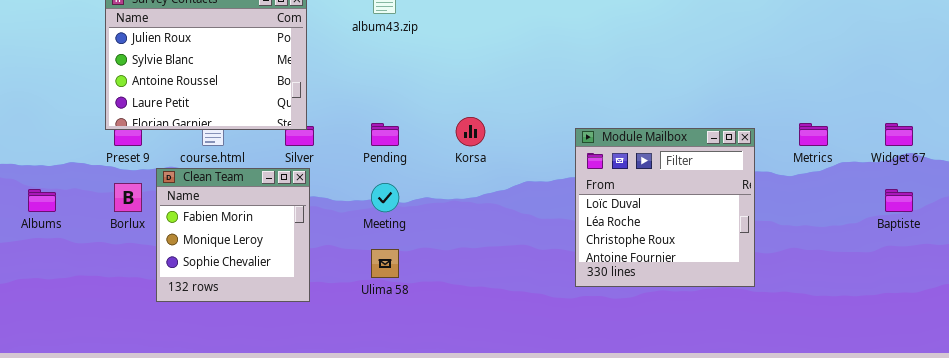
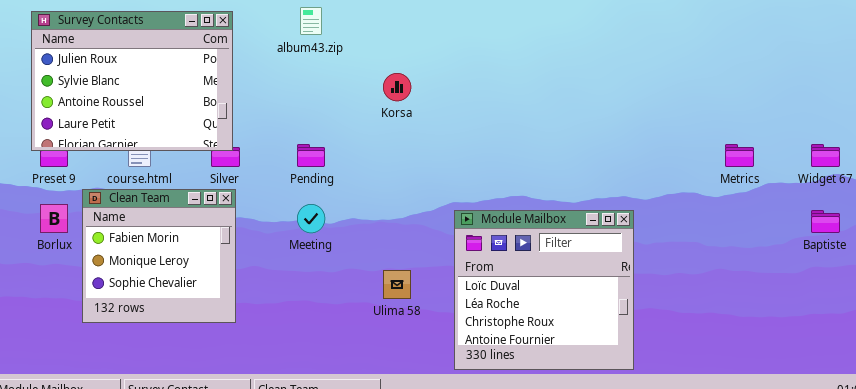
Korsa: [456,117,485,146] -> [383,73,411,101], moved
Module Mailbox: [575,128,755,287] -> [454,210,634,370], moved
Ulima 58: [371,249,399,278] -> [383,270,411,299], moved

